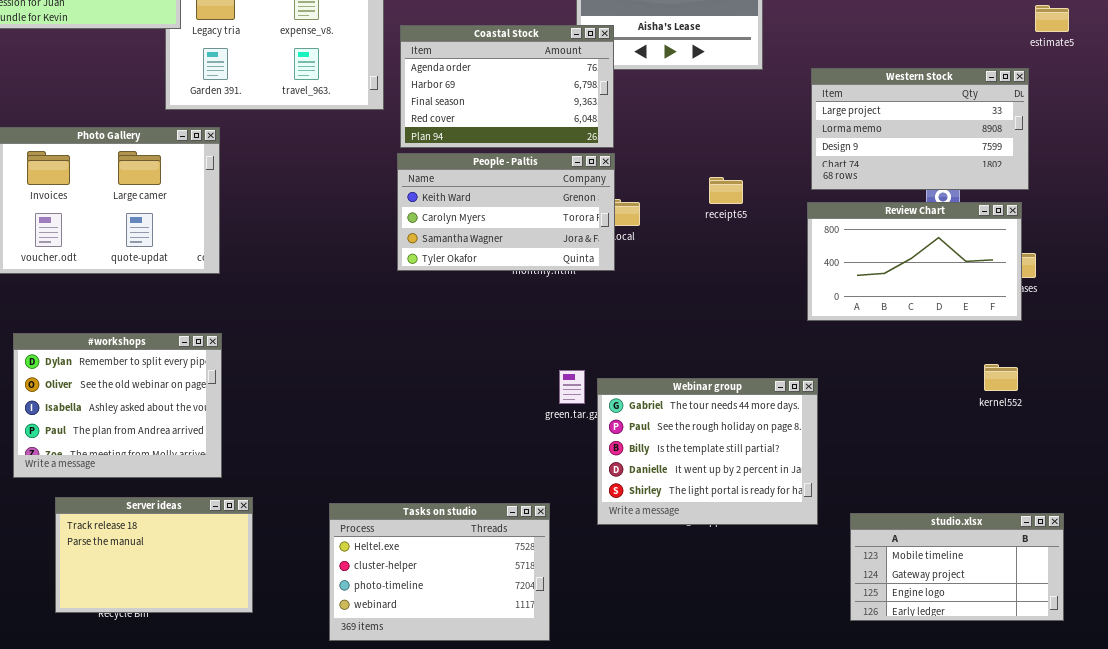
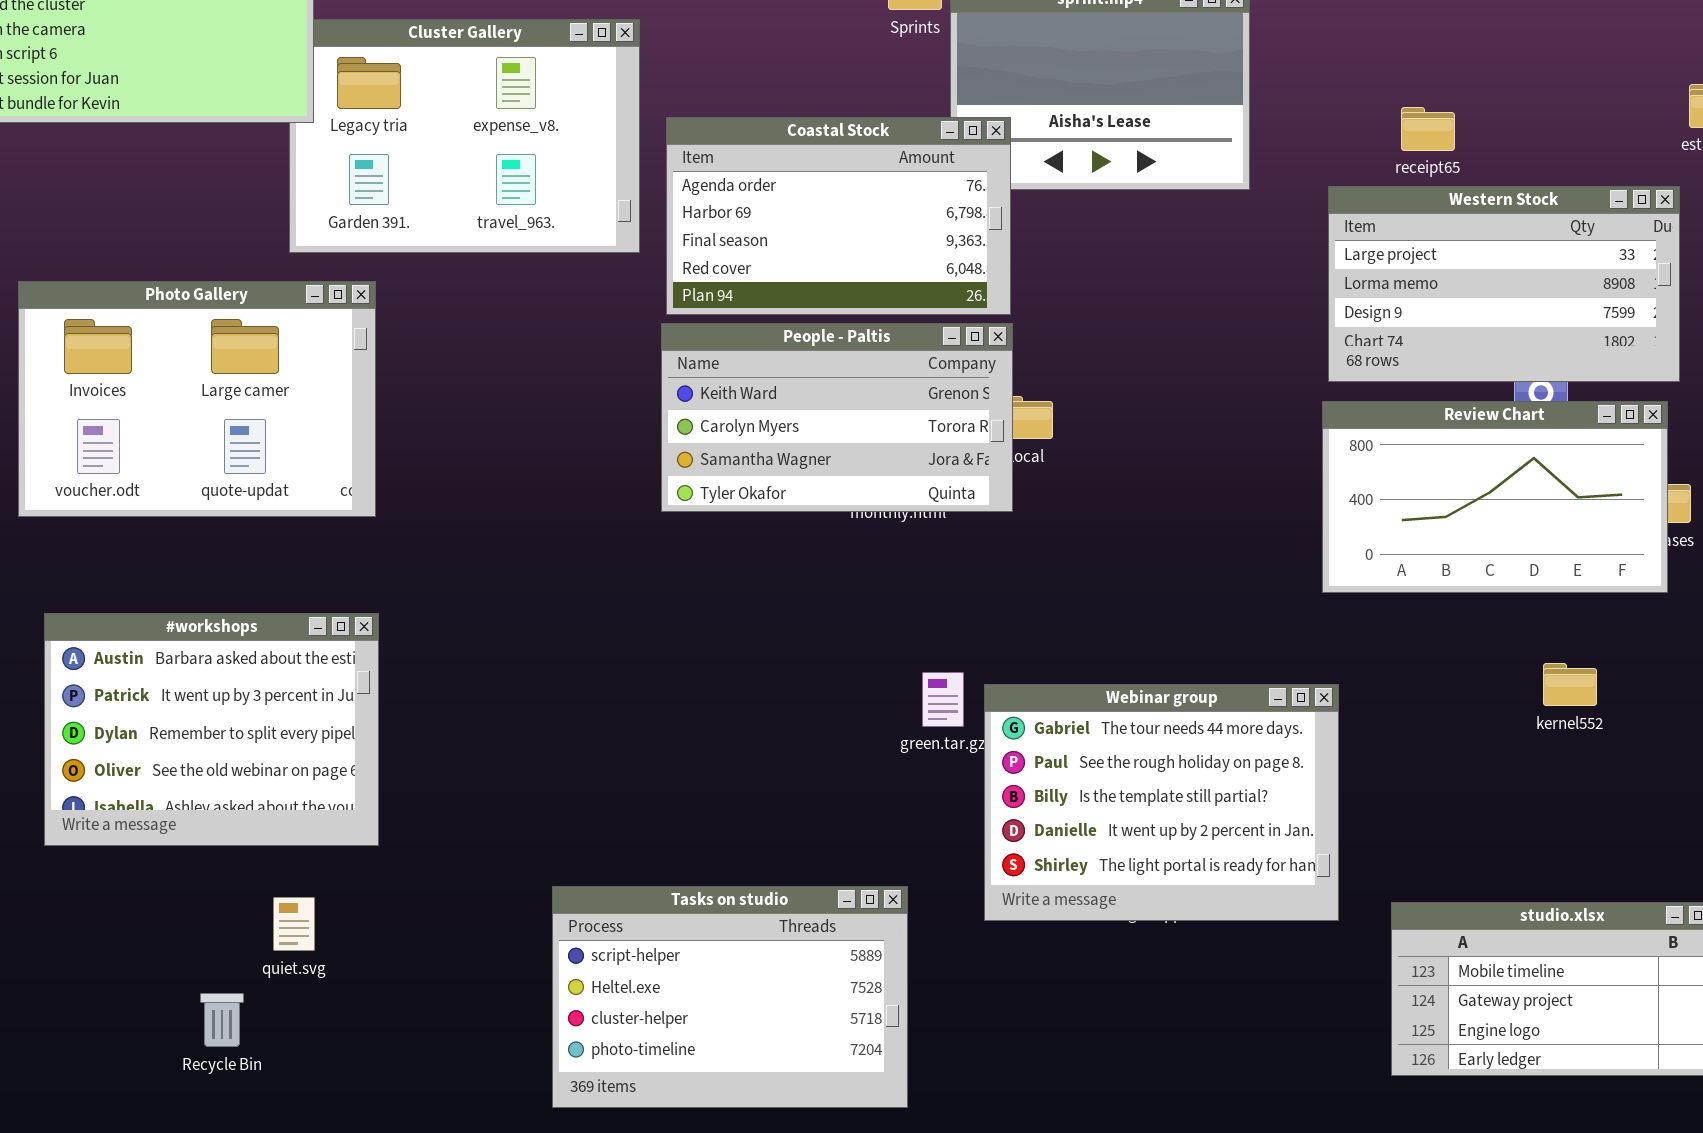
receipt65: [709,177,743,204] -> [1401,107,1455,151], moved
#workshops: [13,333,222,478] -> [44,613,379,846], scrolled up 2 rows
kernel552: [984,364,1018,391] -> [1543,663,1597,706], moved
Server ideas: [55,497,253,613] -> none, closed
Tasks on studio: [329,503,550,641] -> [552,886,908,1108], scrolled up 1 row

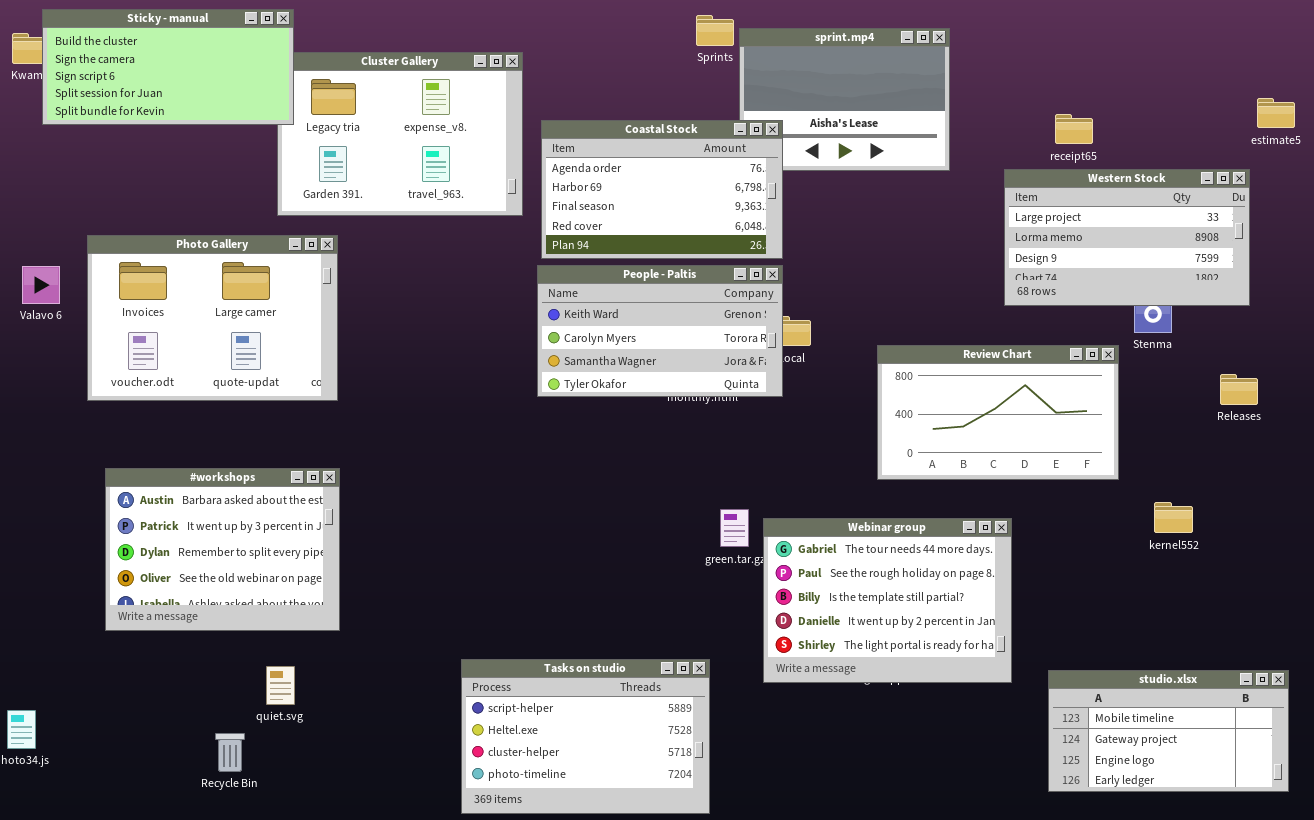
Review Chart: [1322,401,1668,593] -> [877,345,1119,480], moved

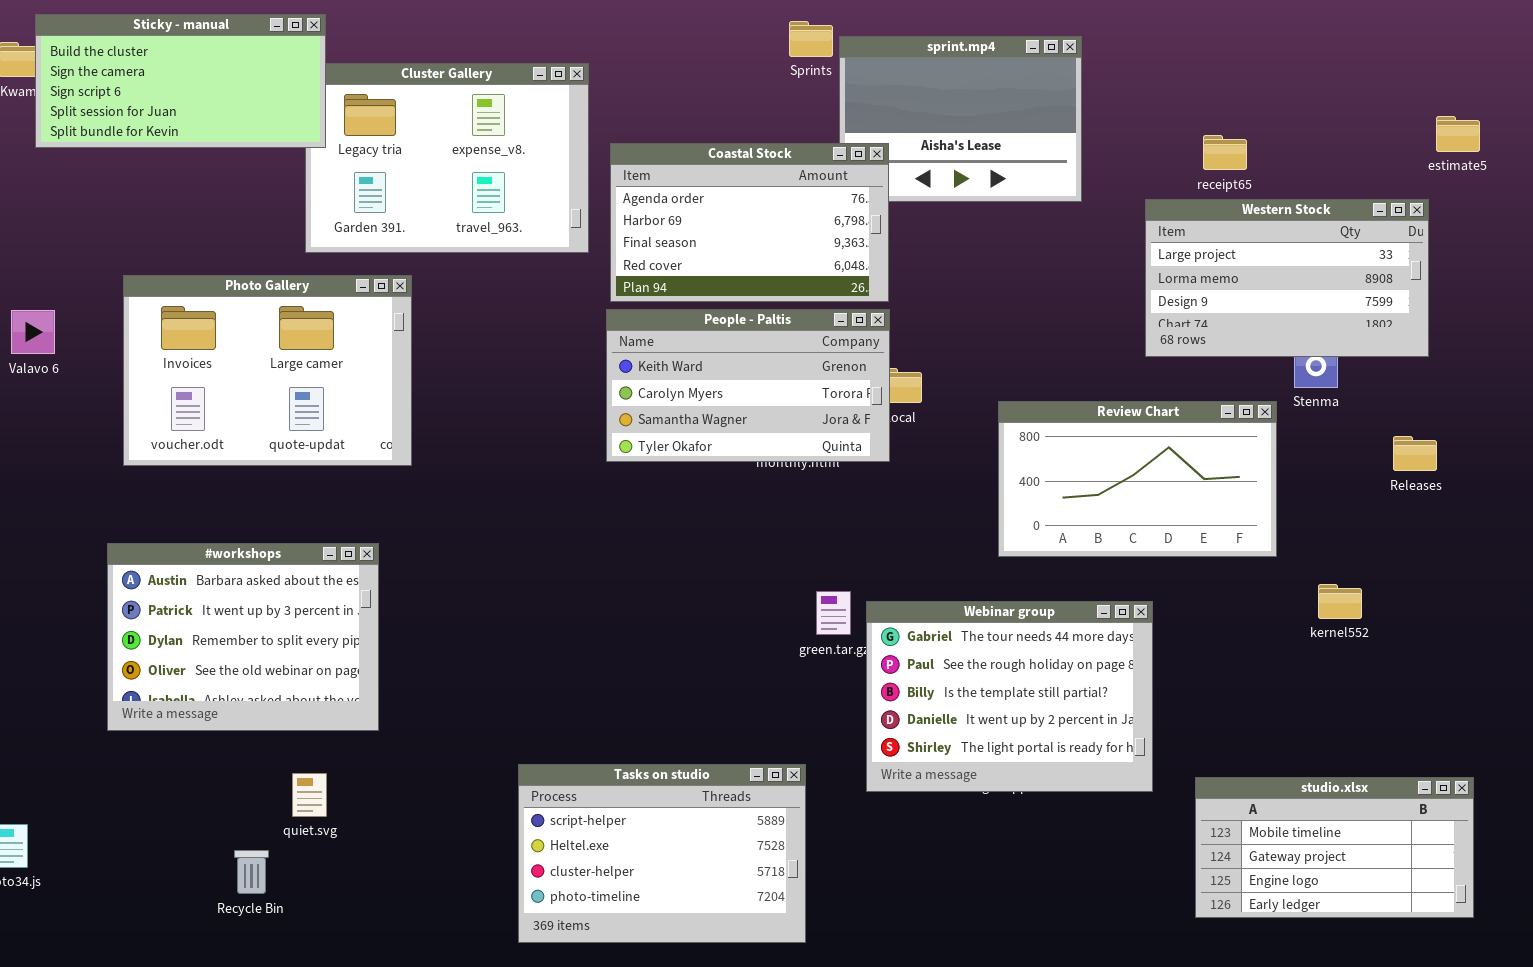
Photo Gallery: [87,235,338,401] -> [123,275,412,466], moved

